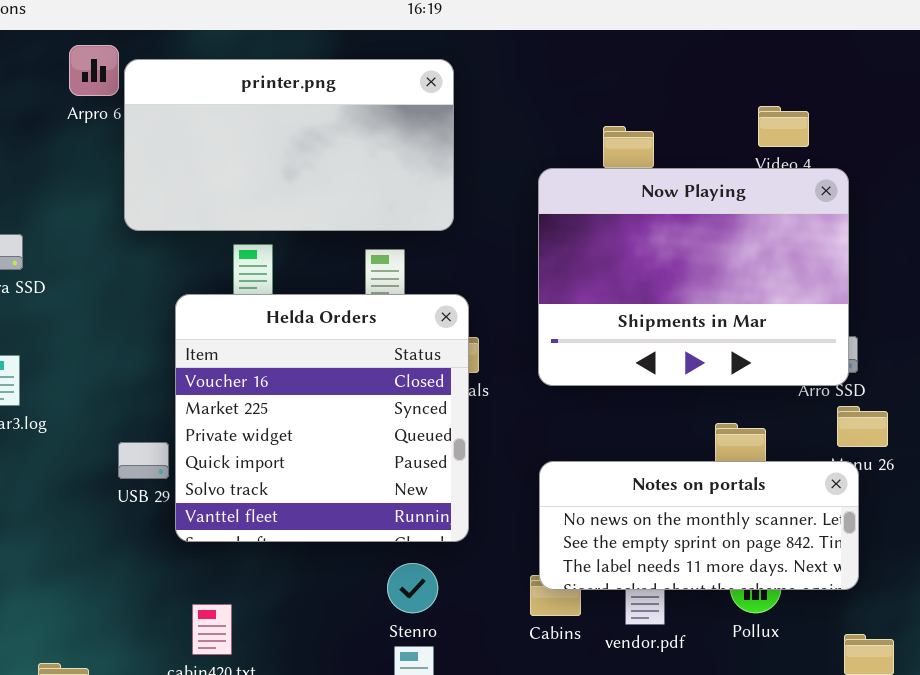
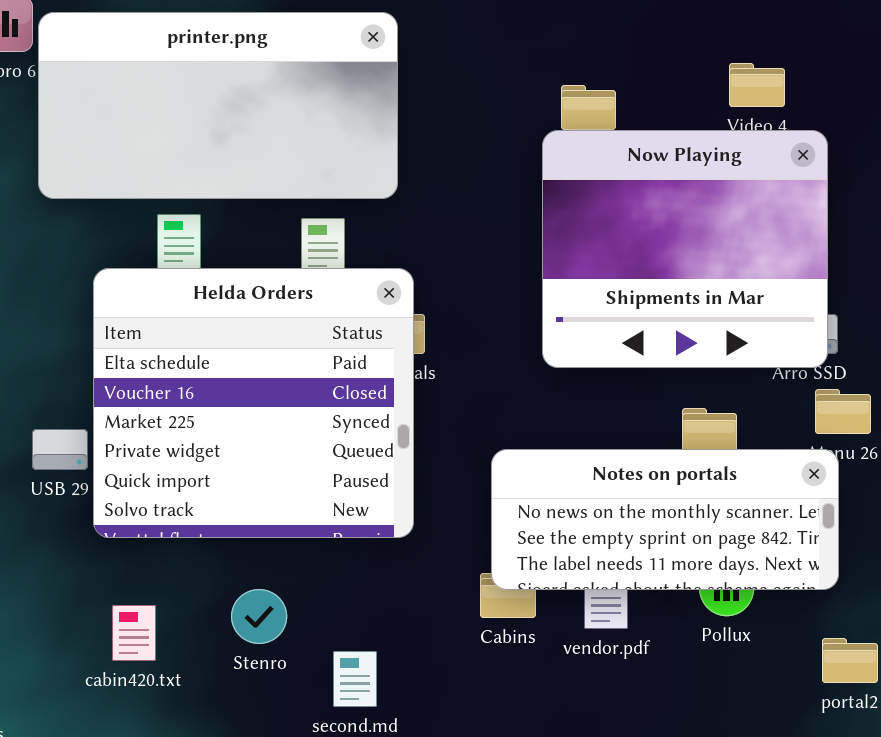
Now Playing: [538,168,849,386] -> [542,130,828,368], resized
Helda Orders: [175,294,469,542] -> [93,268,414,538], scrolled up 1 row
Stenro: [387,563,438,613] -> [231,589,287,644], moved

